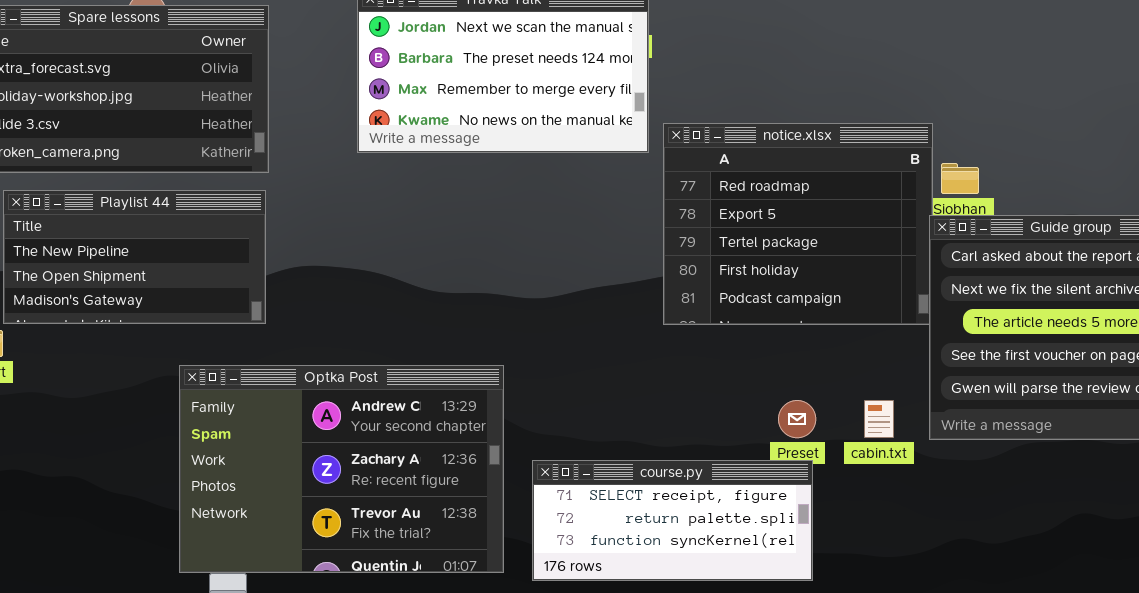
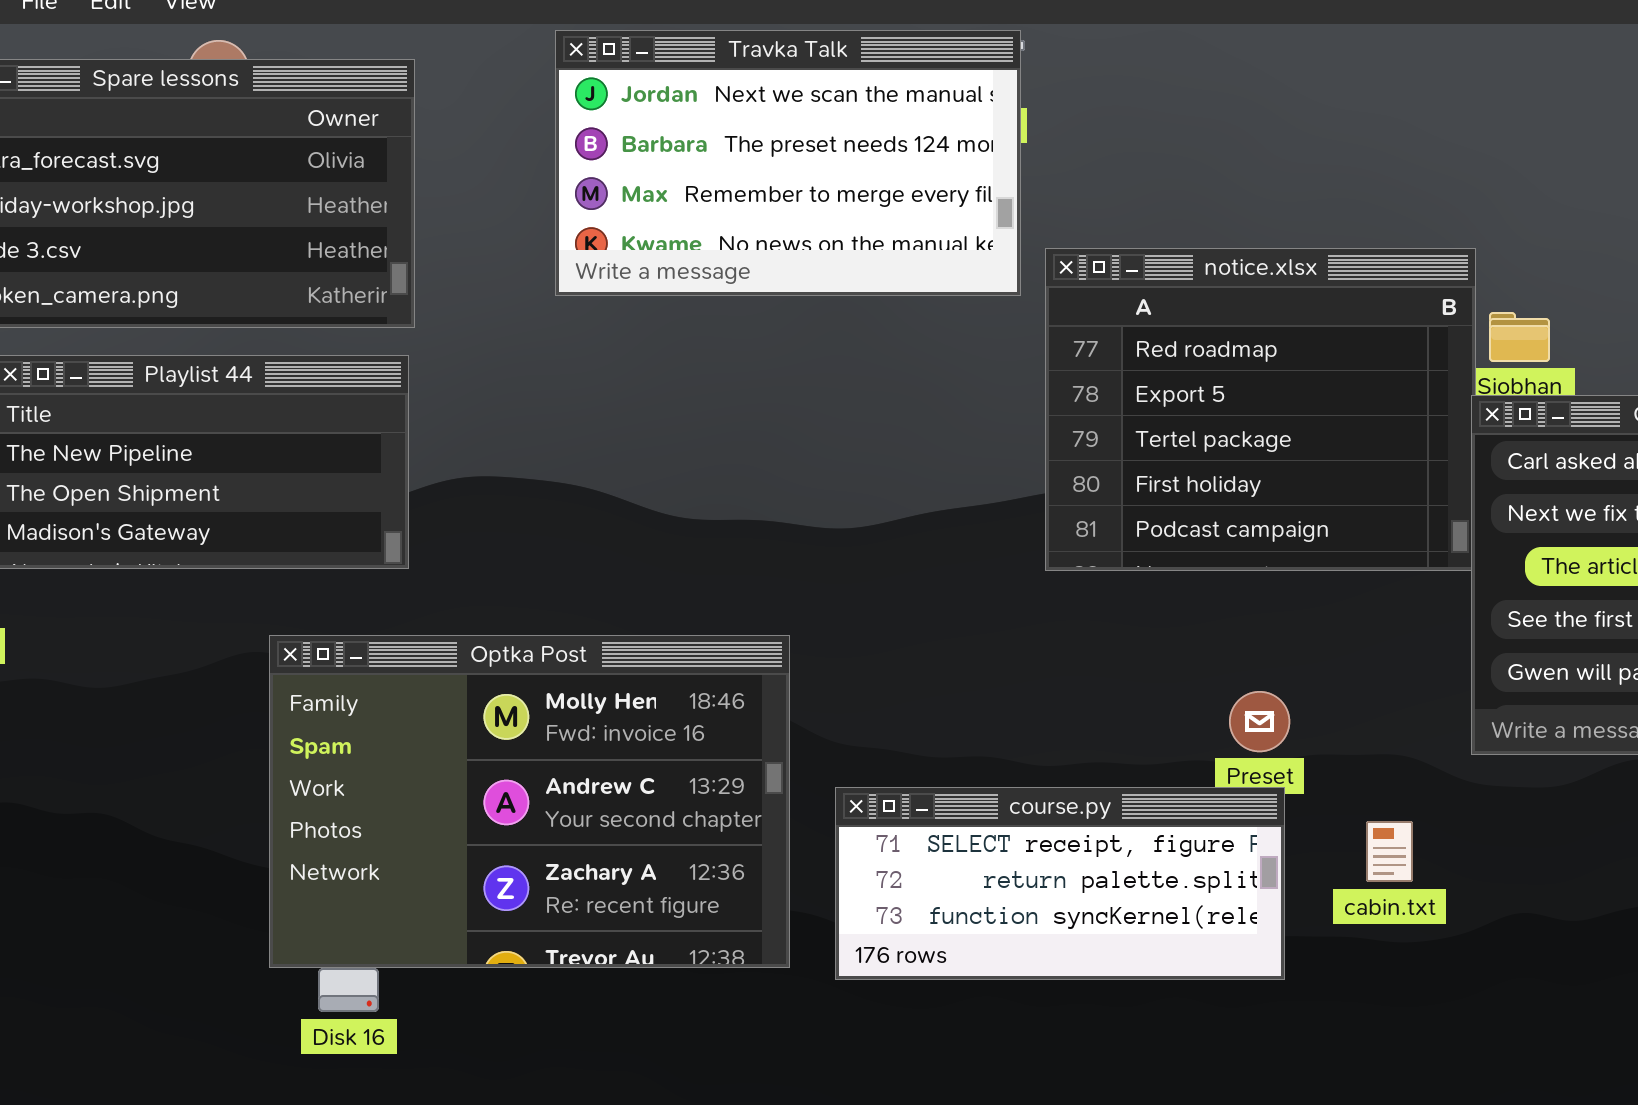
Optka Post: [179,365,504,573] -> [269,635,790,968], scrolled up 1 row
cabin.txt: [864,400,894,438] -> [1366,821,1413,882], moved

